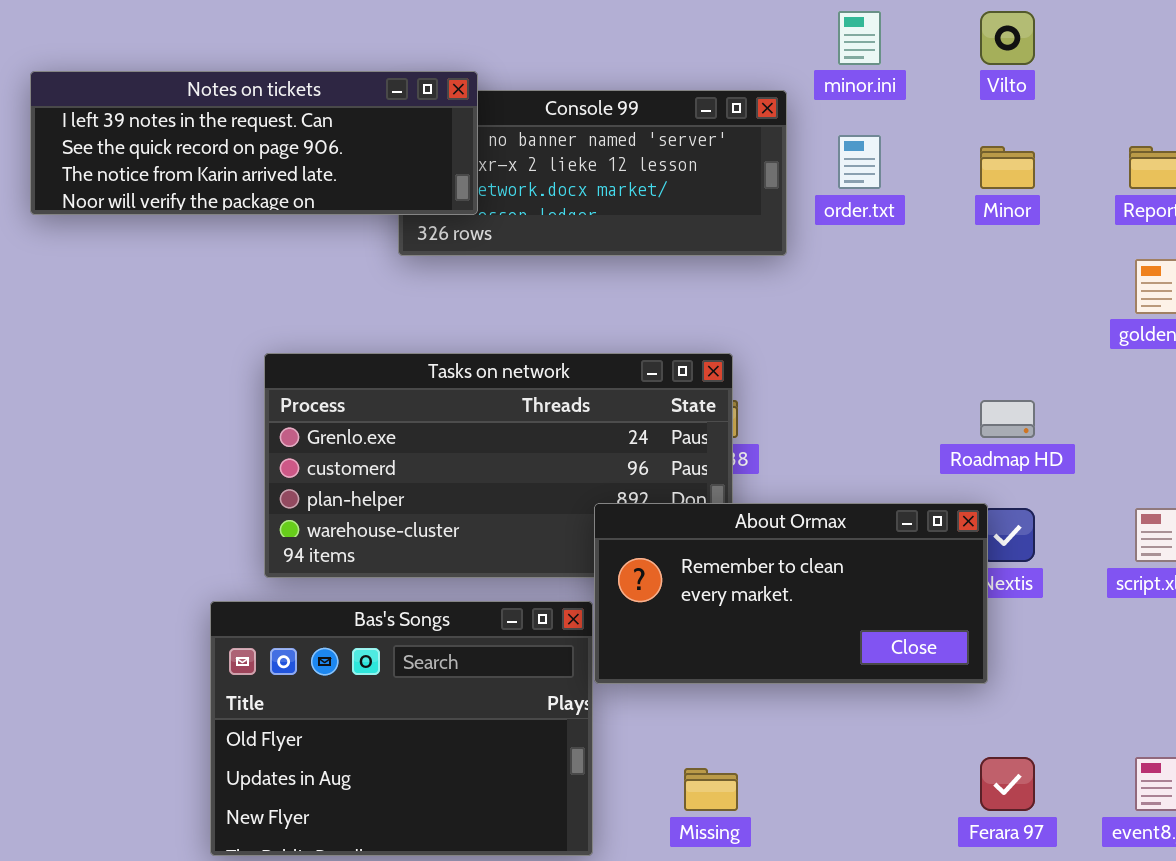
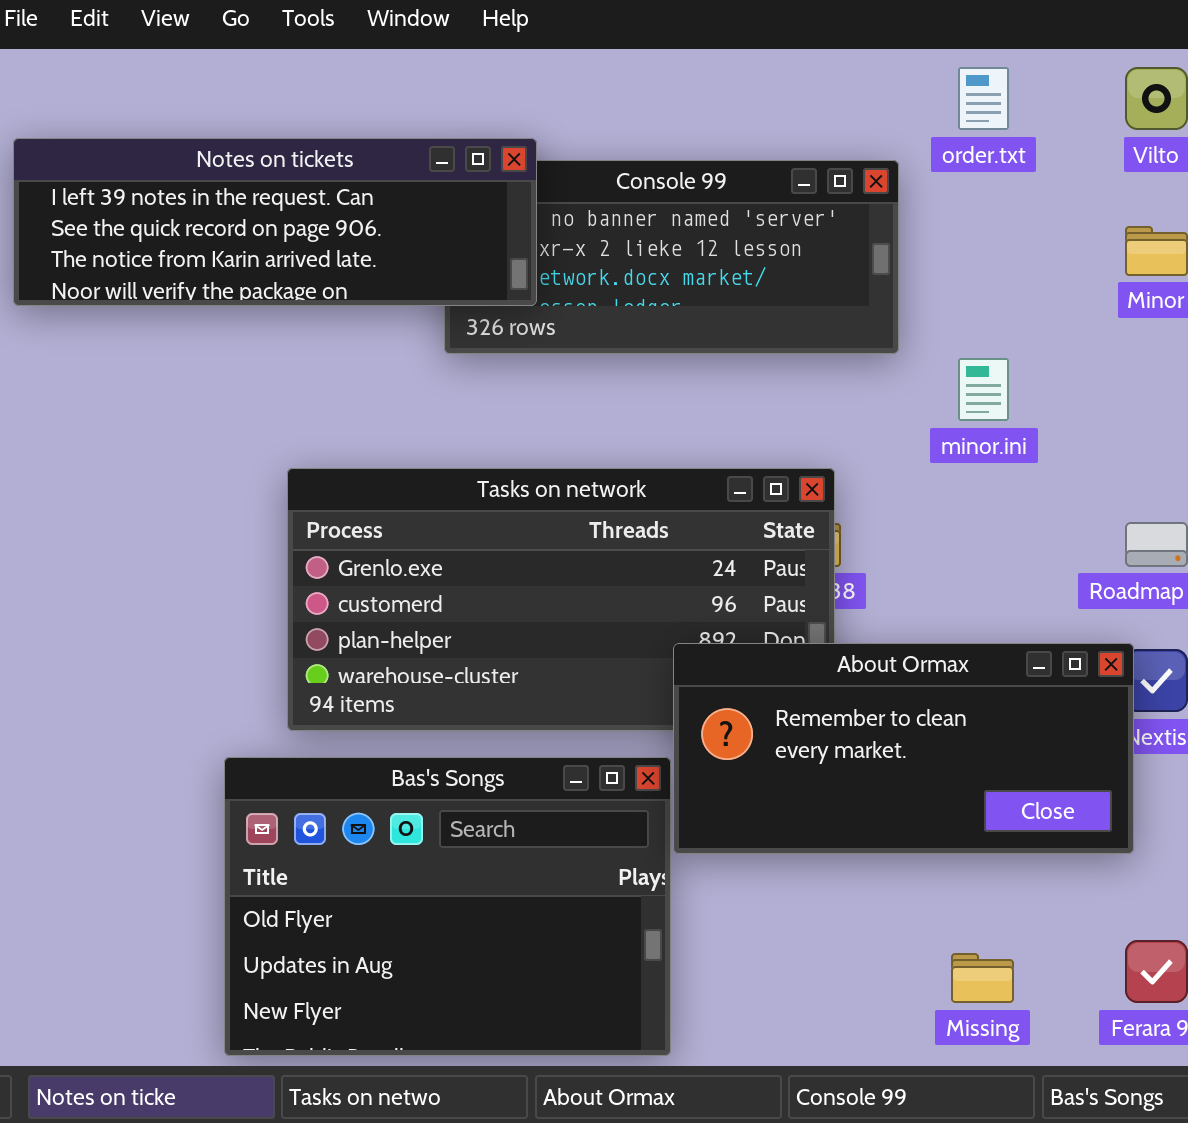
minor.ini: [838,11,881,65] -> [958,358,1009,421], moved
order.txt: [838,135,881,189] -> [958,67,1009,130], moved
Missing: [684,768,738,811] -> [951,953,1014,1003], moved

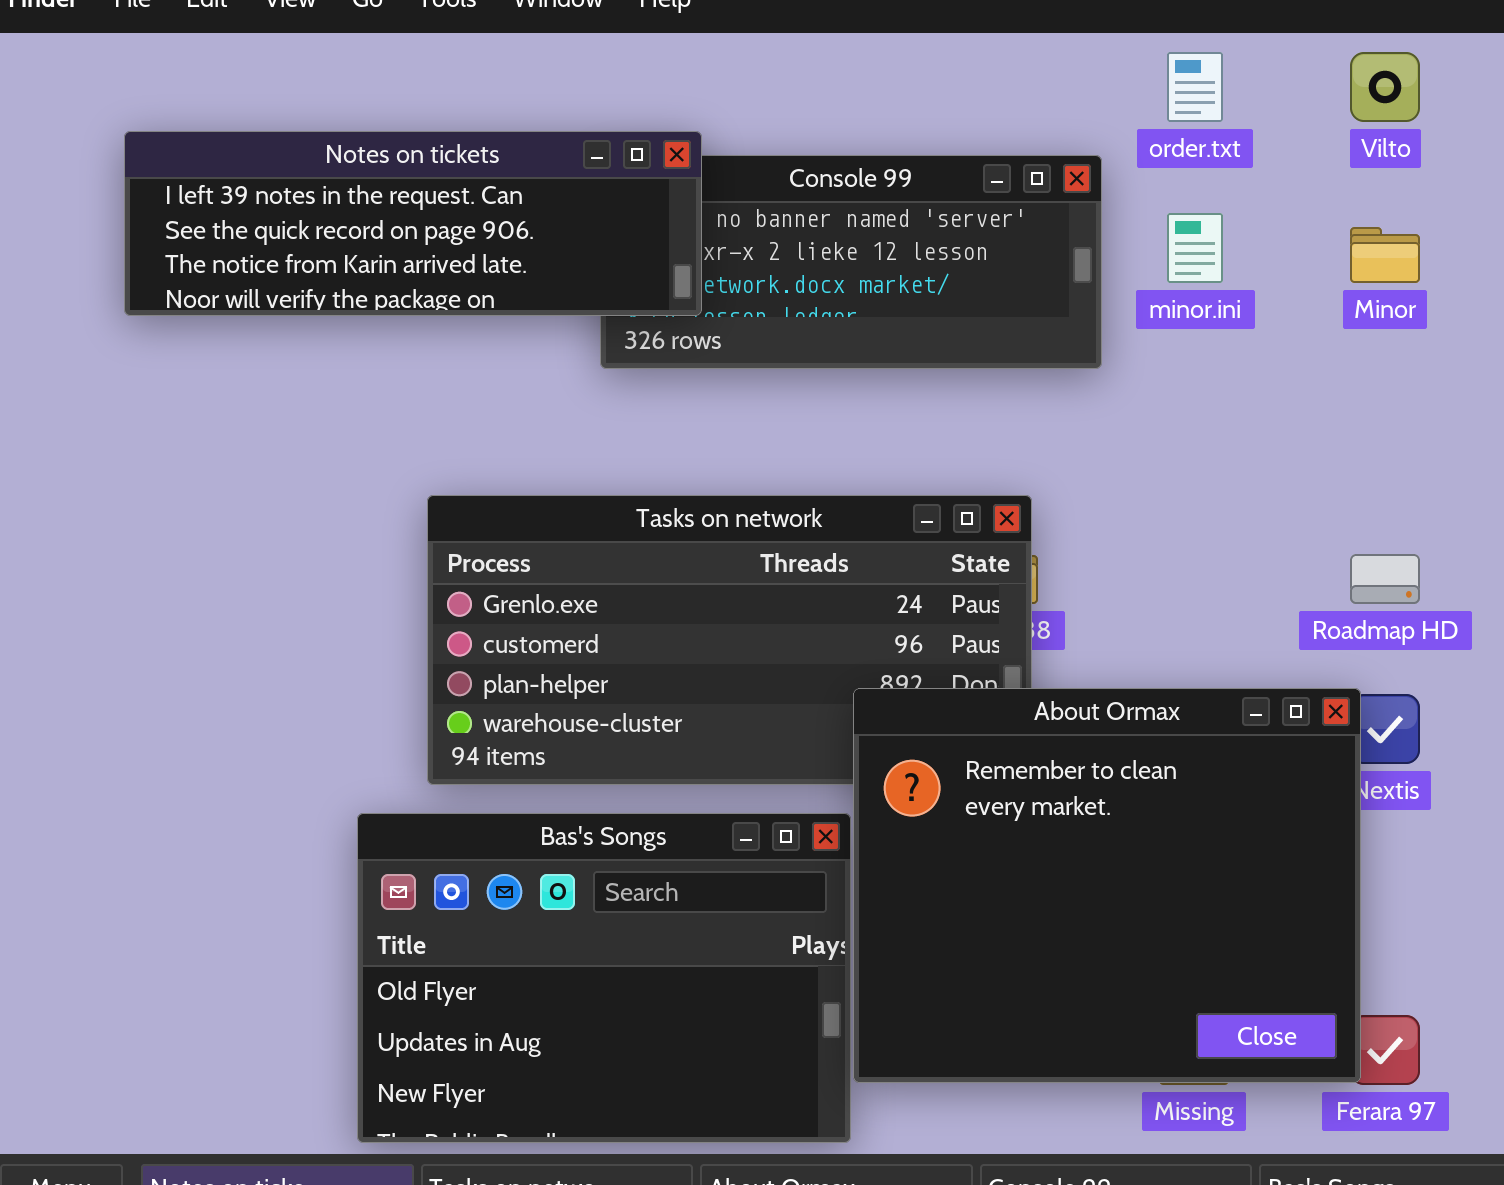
minor.ini: [958,358,1009,421] -> [1167,213,1223,283], moved
About Ormax: [673,643,1134,854] -> [853,688,1361,1083], resized

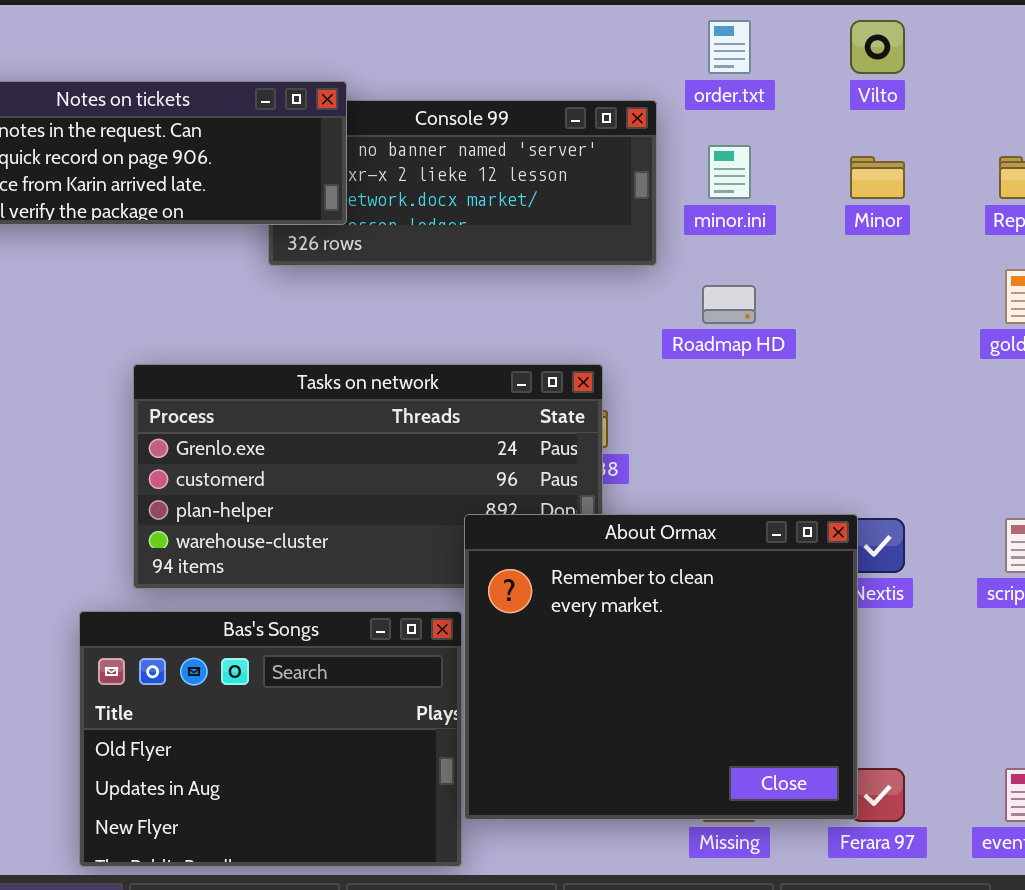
Roadmap HD: [1350,554,1420,604] -> [702,285,756,324], moved

